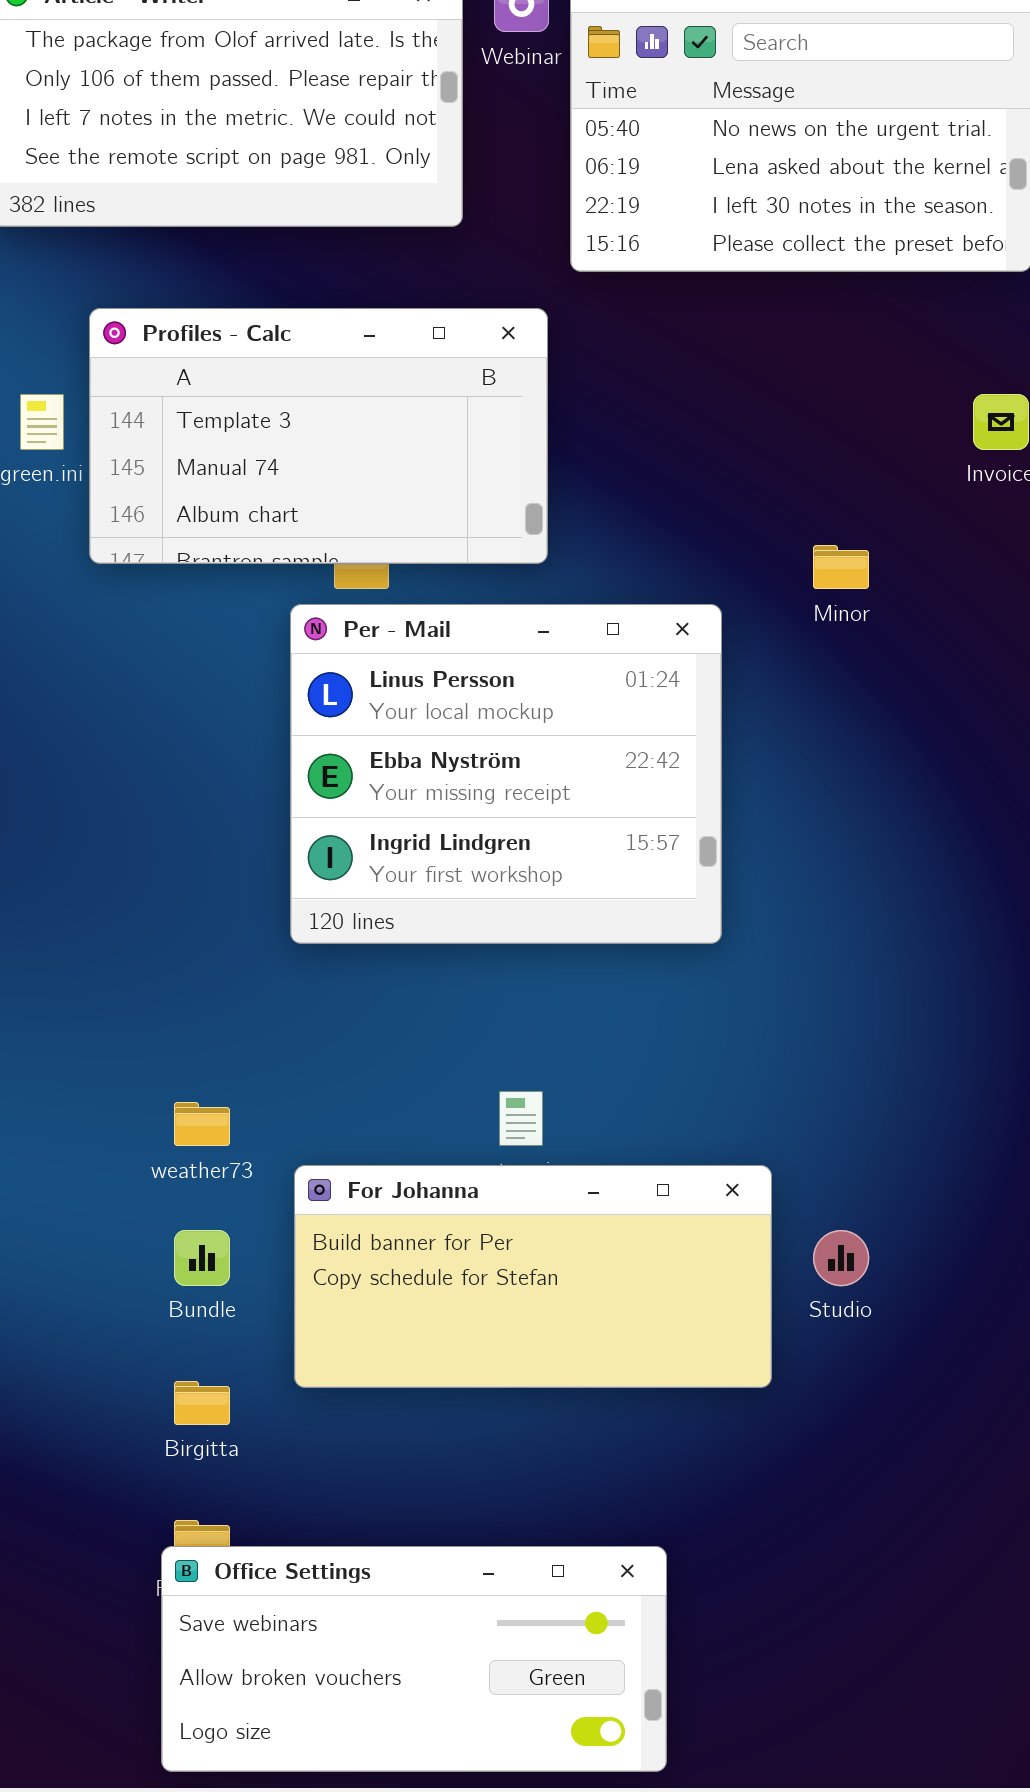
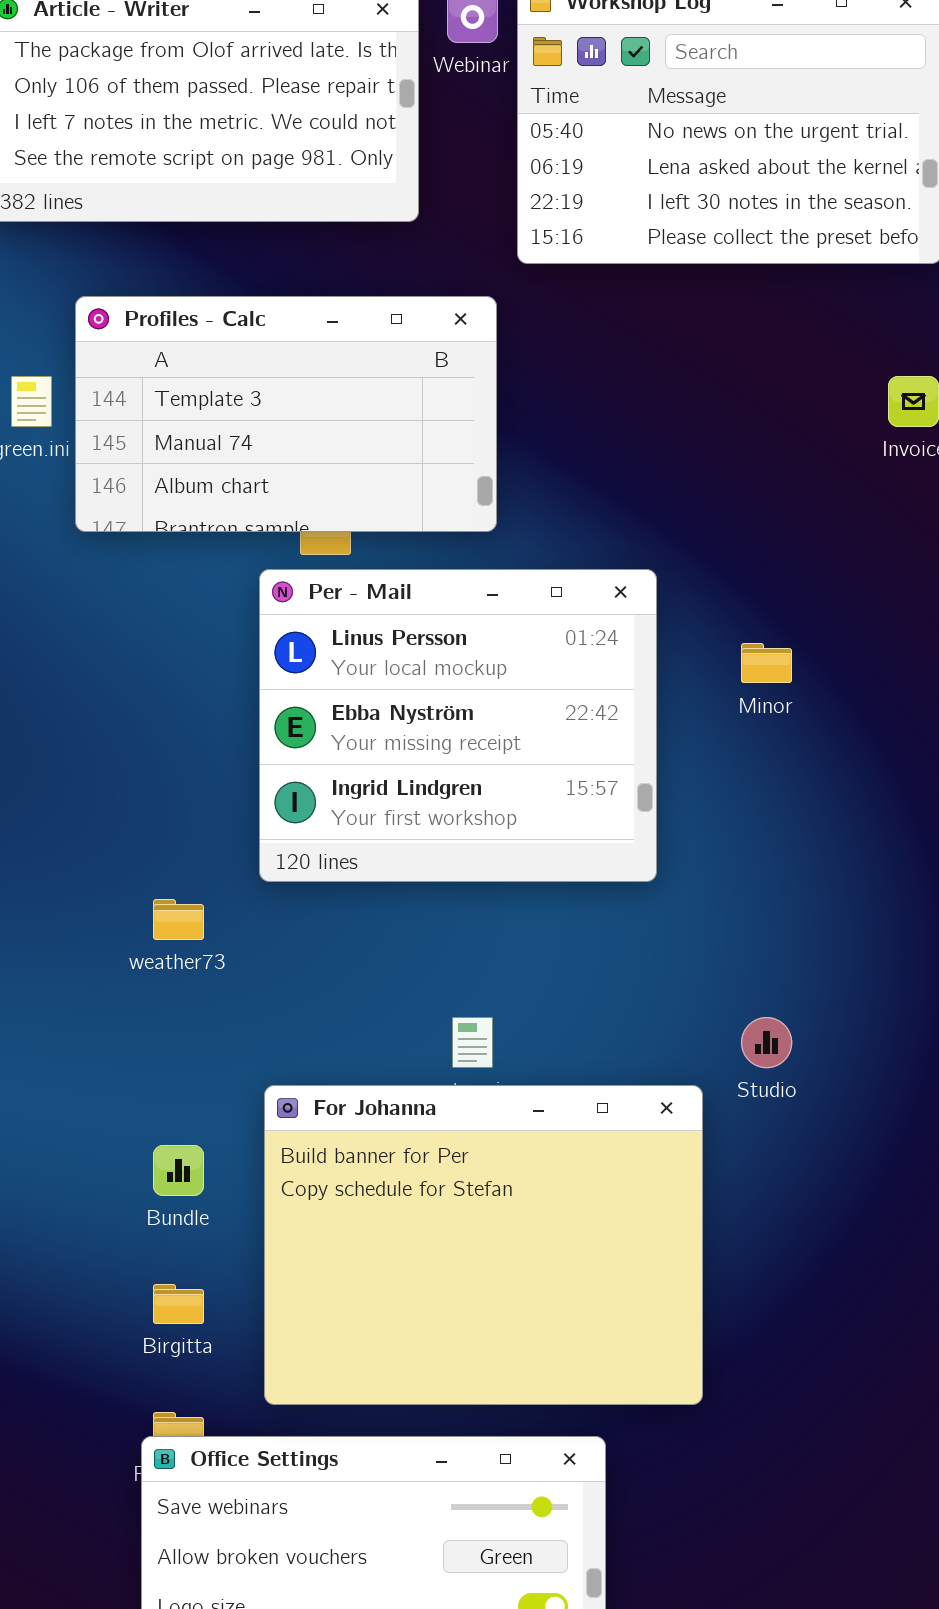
Minor: [813,545,869,589] -> [741,643,792,683], moved
weather73: [174,1102,230,1146] -> [153,899,204,940], moved
For Johanna: [294,1165,772,1388] -> [264,1085,703,1405], resized
Studio: [813,1230,869,1286] -> [741,1017,792,1068], moved

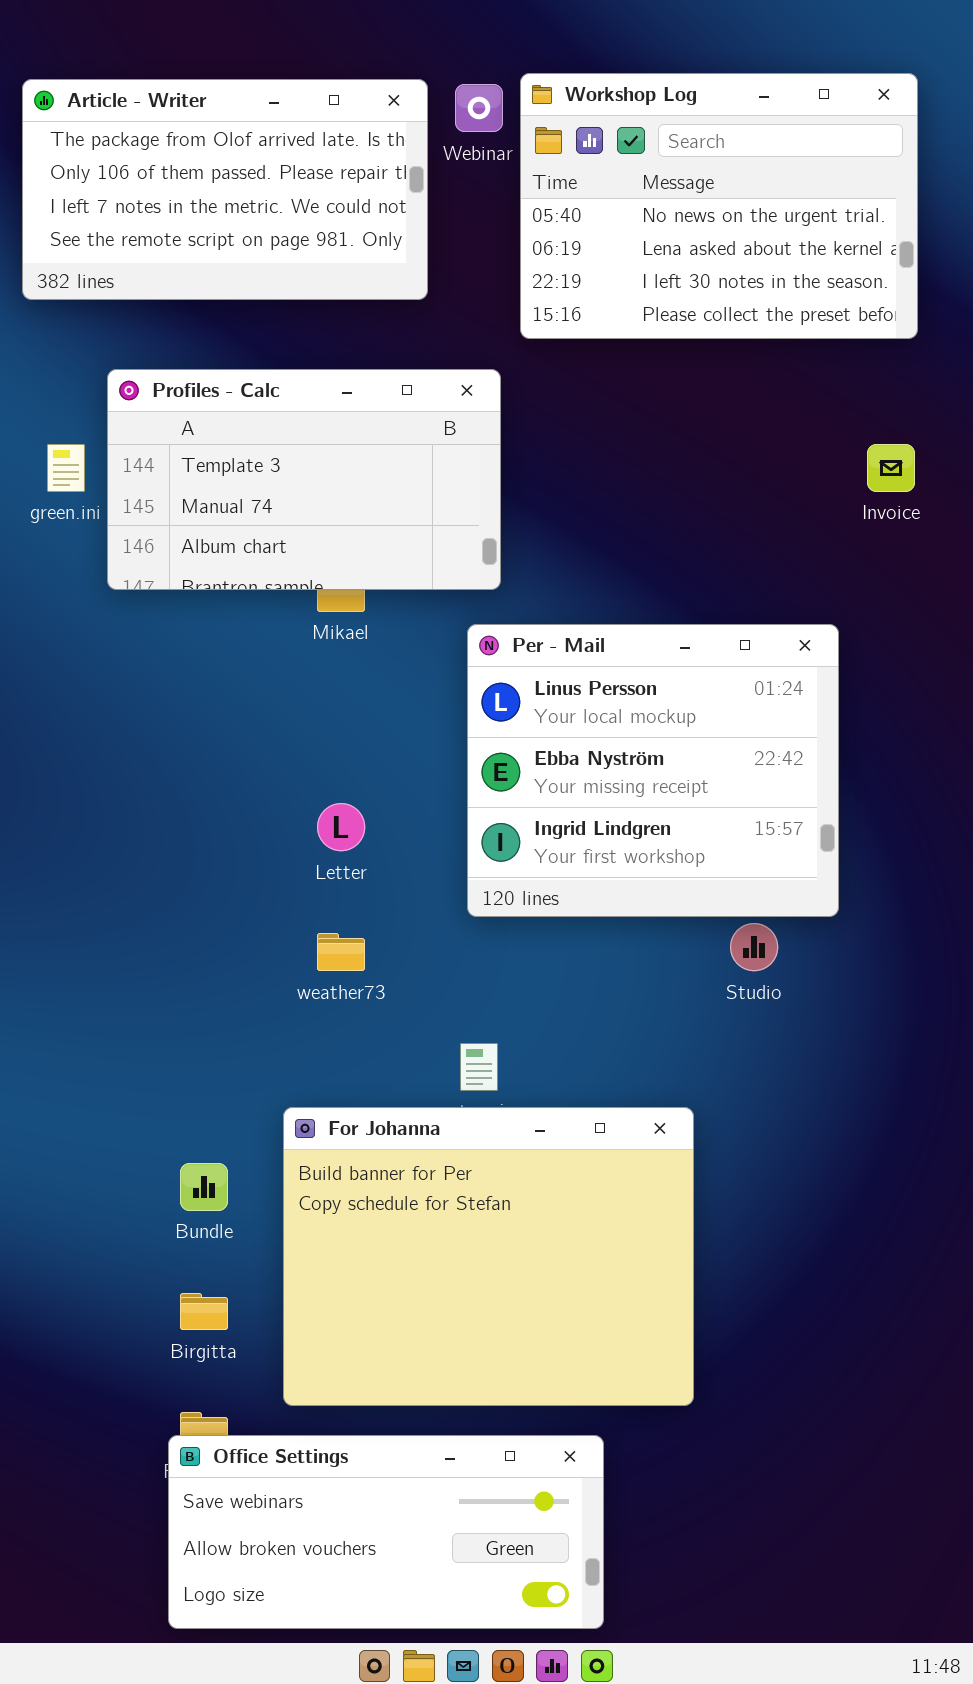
Per - Mail: [259,569,657,882] -> [467,624,839,917], moved
weather73: [153,899,204,940] -> [317,933,365,971], moved
Studio: [741,1017,792,1068] -> [730,923,778,971], moved

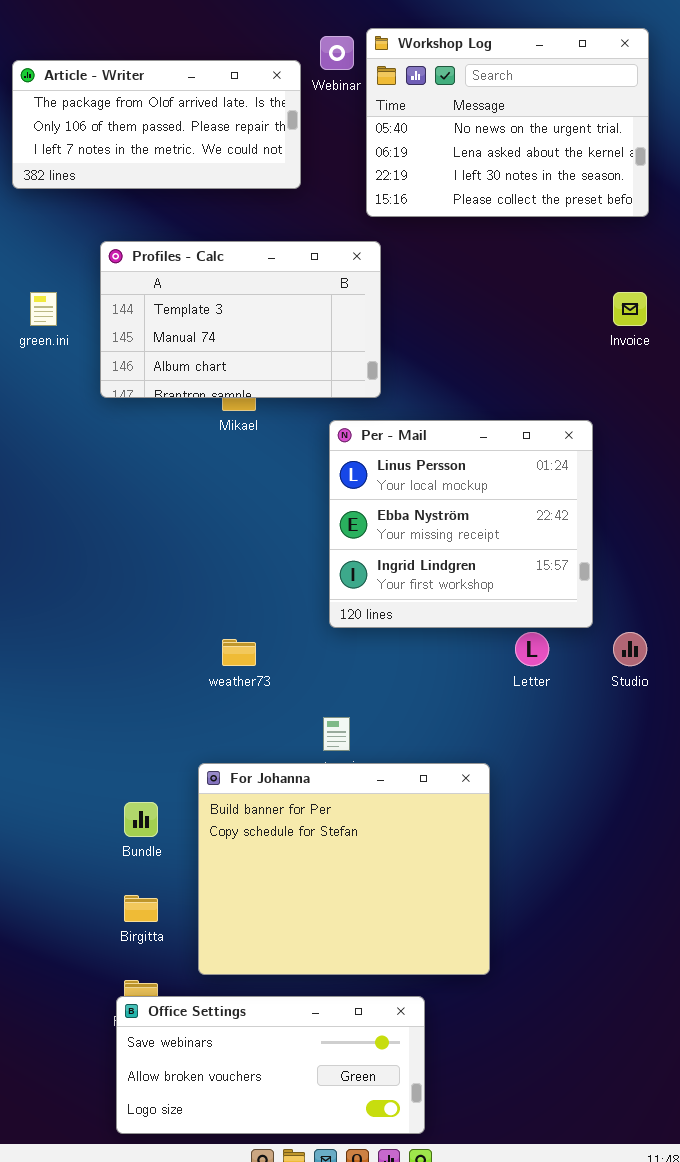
Article - Writer: [22,79,428,300] -> [12,60,301,189], resized
Profiles - Calc: [107,369,501,590] -> [100,241,381,398], moved
Letter: [317,803,365,851] -> [515,632,549,666], moved
Studio: [730,923,778,971] -> [613,632,647,666], moved

